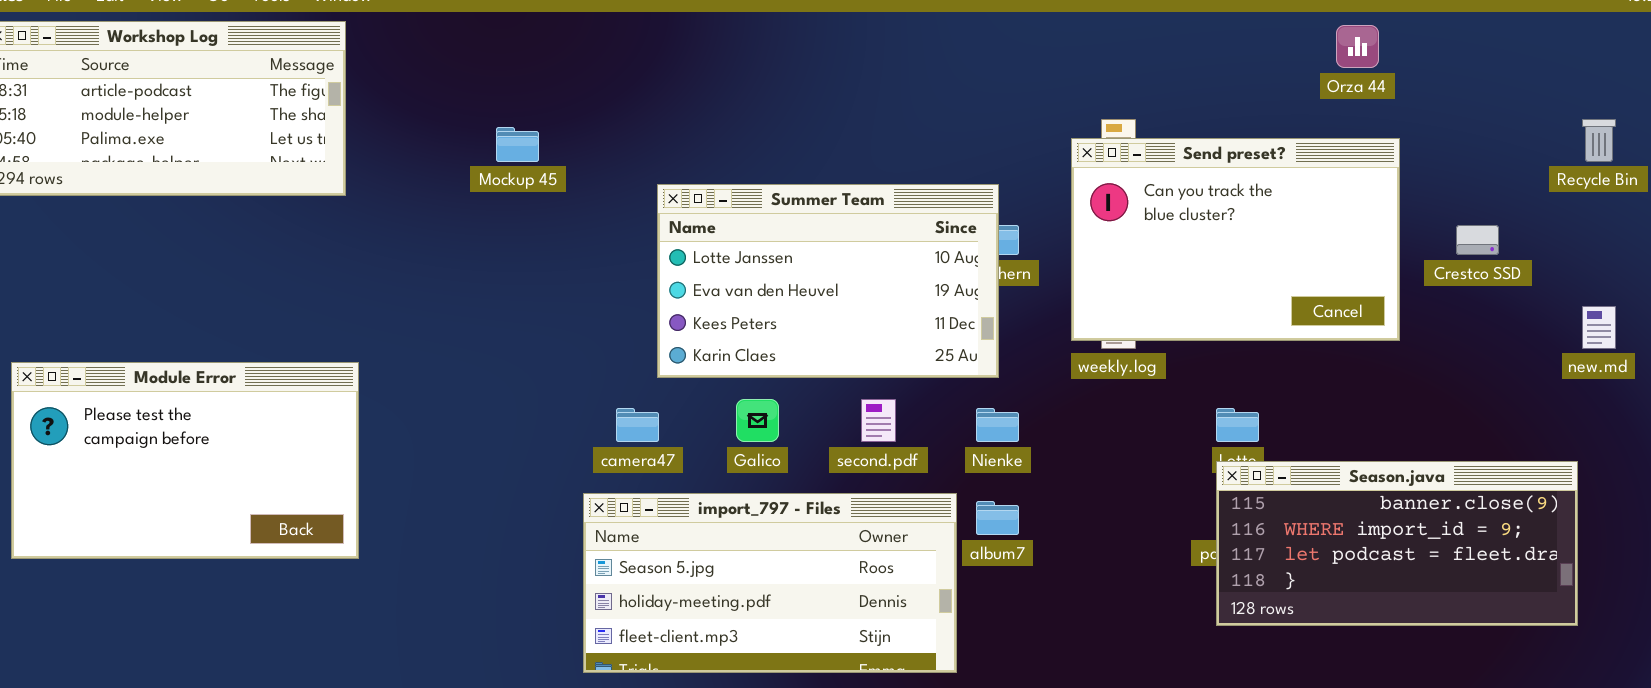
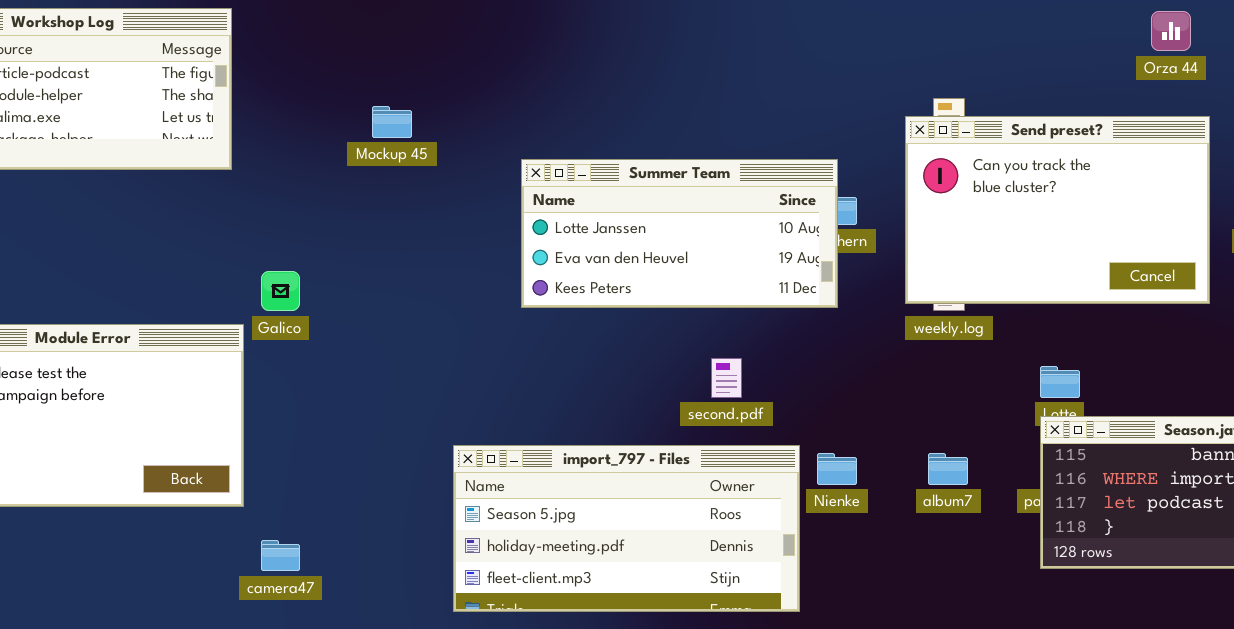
Summer Team: [657,184,999,378] -> [521,159,838,308], resized
Galico: [736,399,779,442] -> [261,271,300,311], moved
camera47: [616,408,659,442] -> [261,540,300,571], moved
Nienke: [976,408,1019,442] -> [817,453,857,485], moved
album7: [976,501,1019,535] -> [928,453,968,485], moved

